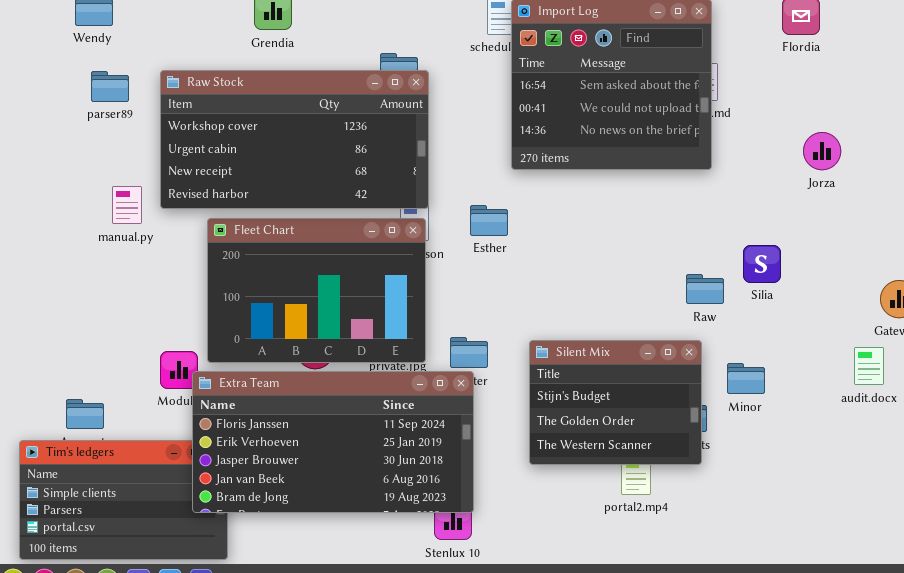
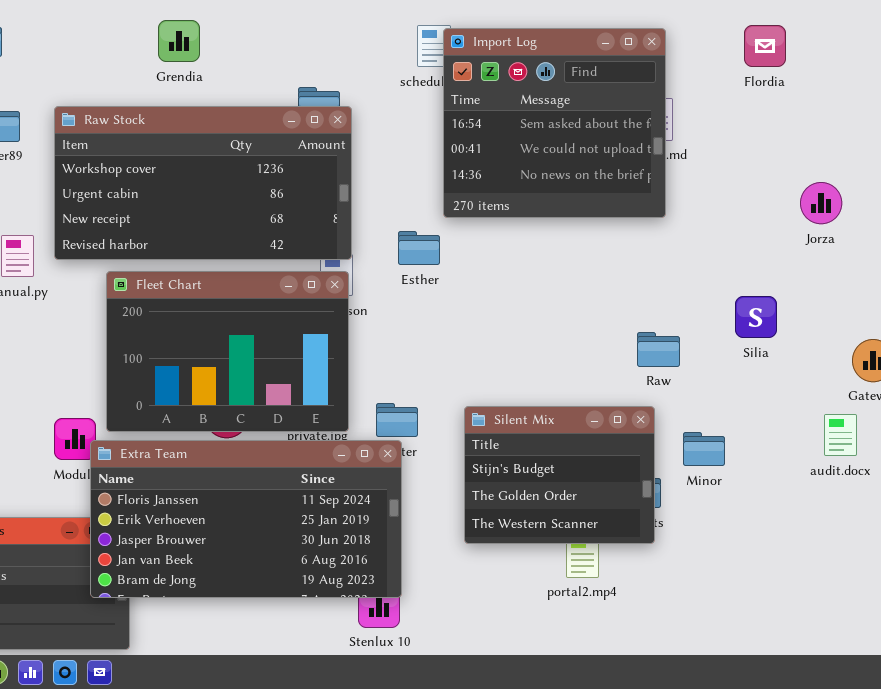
Jorza: [803,132,841,170] -> [800,182,842,224], moved
Esther: [470,205,508,236] -> [398,231,440,265], moved
Silia: [743,245,781,283] -> [735,296,777,338], moved

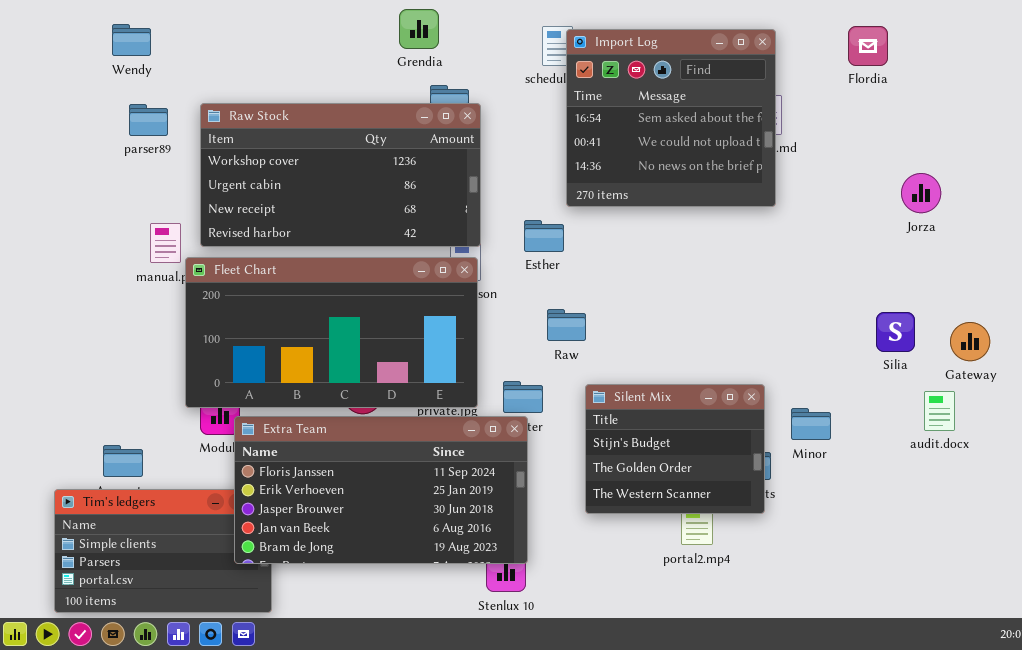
Grendia: [158,20,200,62] -> [399,9,439,49], moved
Fleet Chart: [106,271,349,432] -> [185,257,478,408], resized
Silia: [735,296,777,338] -> [876,312,915,352], moved
Raw: [637,332,680,367] -> [547,309,586,341], moved

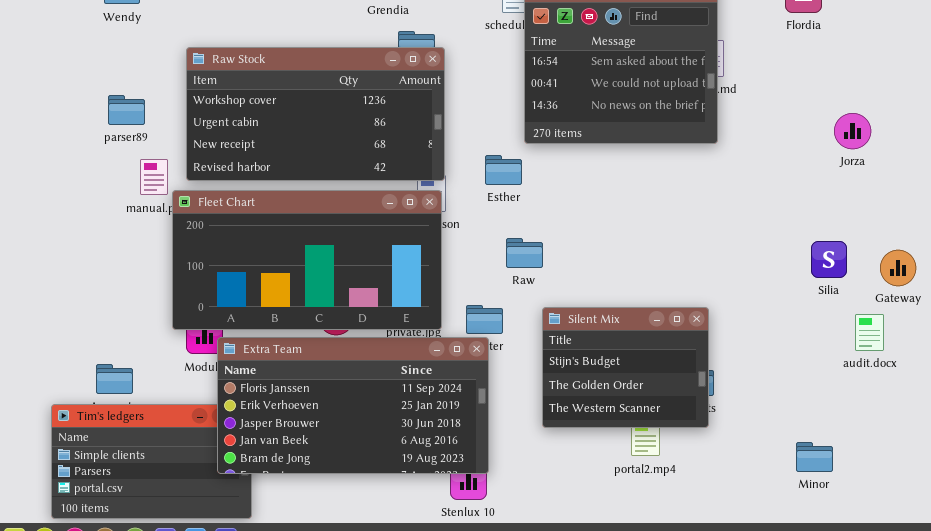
parser89: [129,104,168,136] -> [108,95,145,125], moved
Minor: [791,408,831,440] -> [796,442,833,472], moved

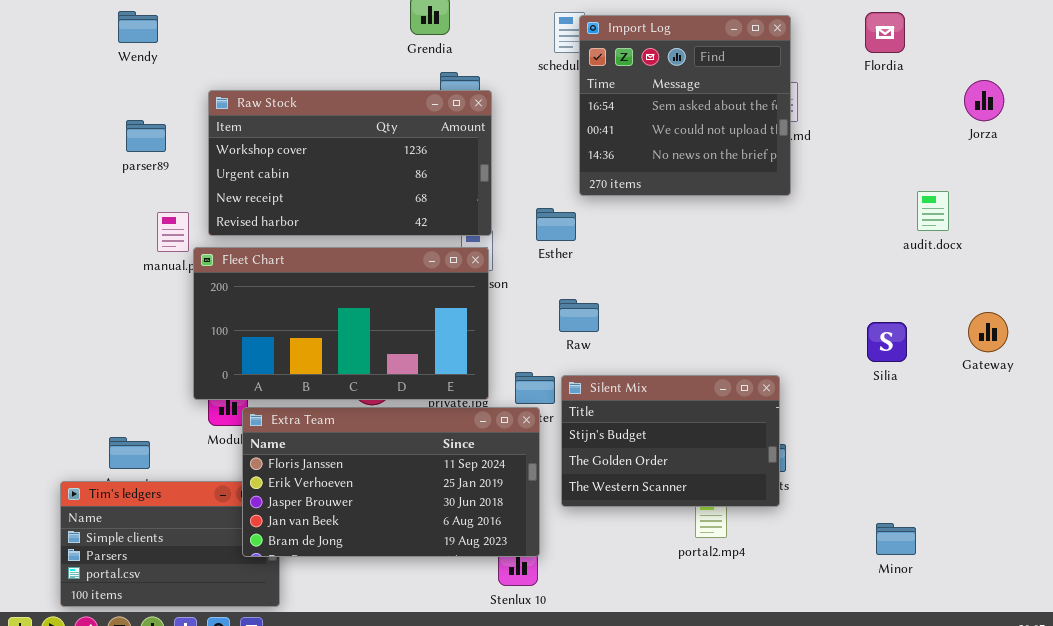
parser89: [108,95,145,125] -> [126,120,166,152], moved
Jorza: [834,113,871,149] -> [964,80,1004,121], moved
Silia: [811,241,847,278] -> [867,322,907,362], moved
Silent Mix: [542,307,709,428] -> [561,375,780,507], resized
audit.docx: [855,314,884,351] -> [917,191,949,231], moved

